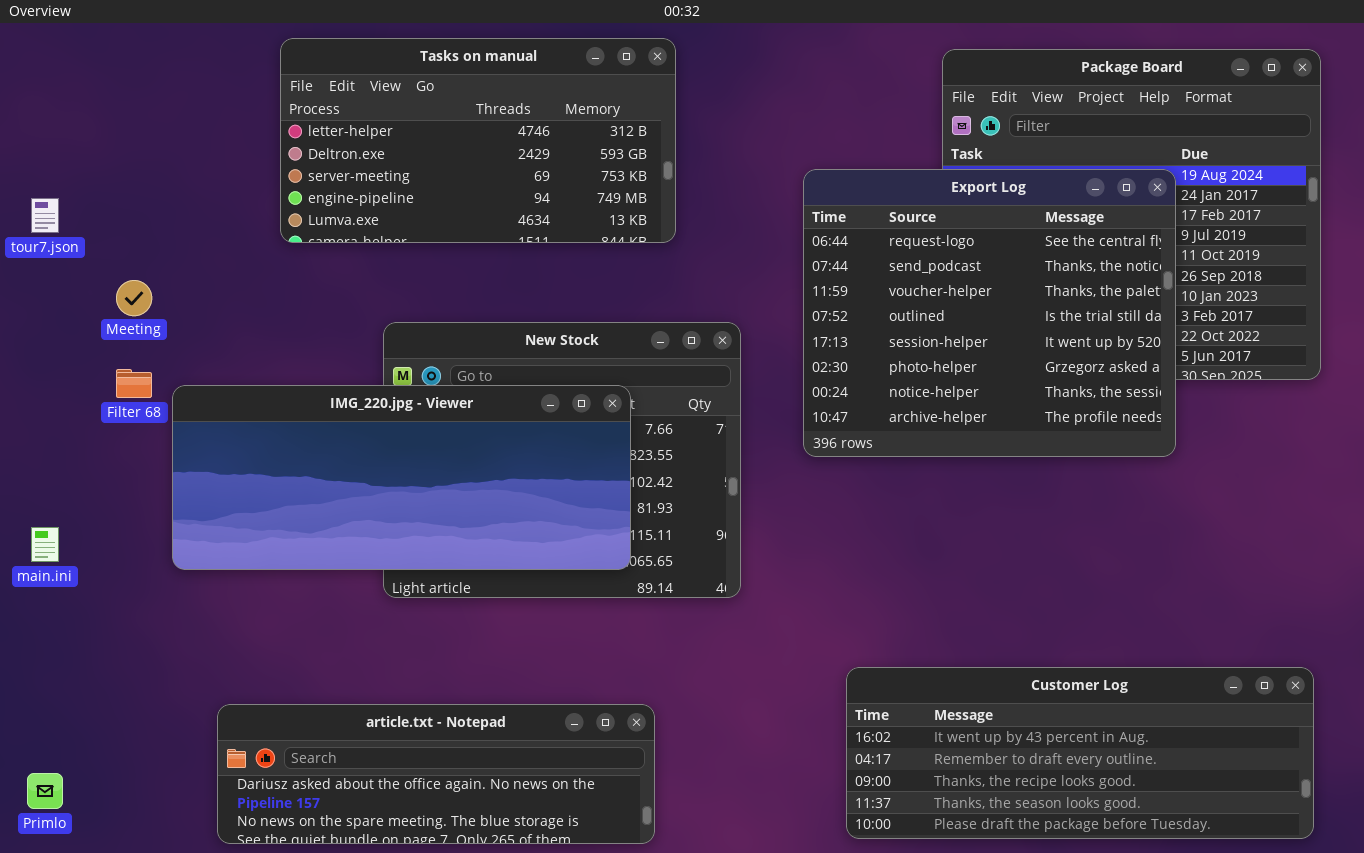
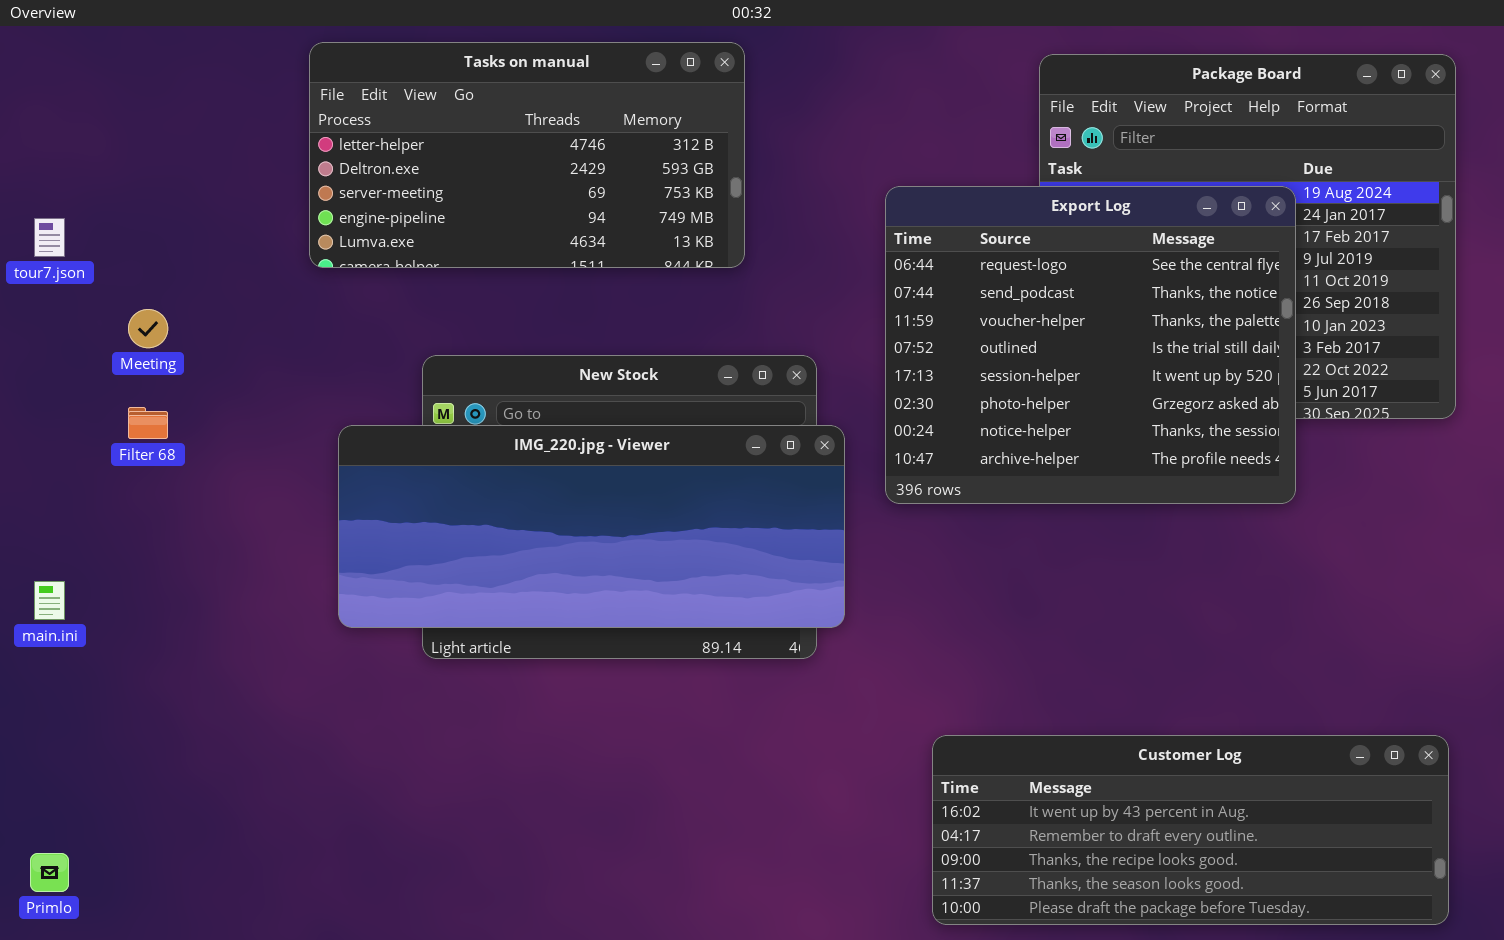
IMG_220.jpg - Viewer: [172,385,631,570] -> [338,425,845,628], moved
article.txt - Notepad: [217,704,655,844] -> none, closed

